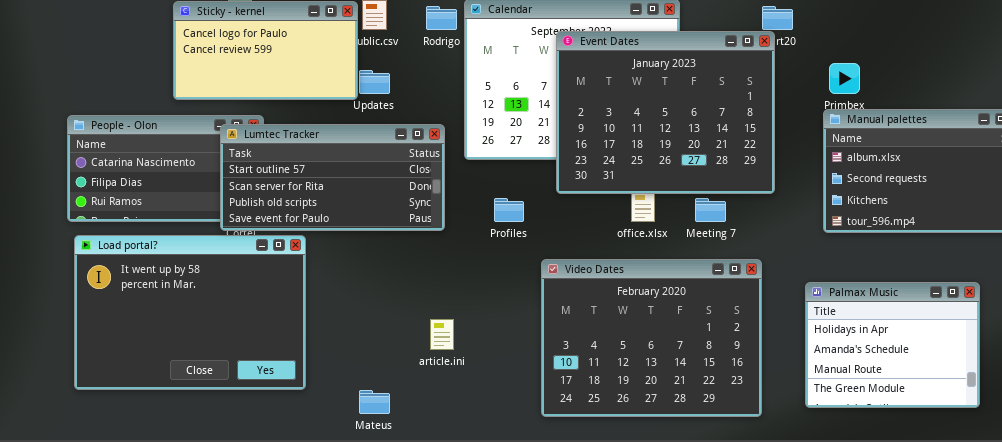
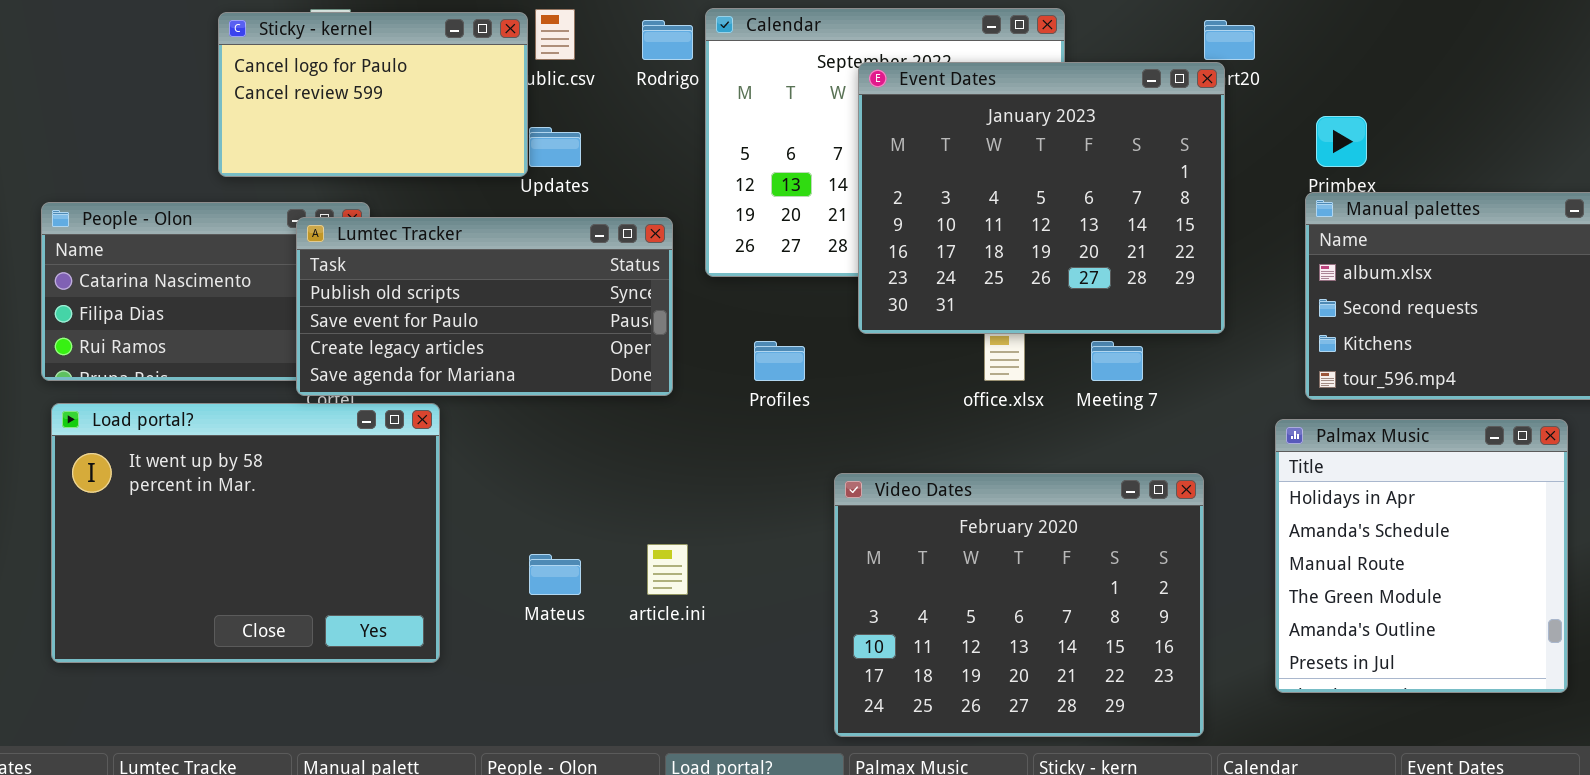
Lumtec Tracker: [220,124,445,231] -> [296,217,673,396], scrolled down 2 rows
Video Dates: [541,259,762,417] -> [834,473,1204,737], moved
Palmax Music: [805,282,980,408] -> [1275,419,1568,693], resized
Mateus: [359,390,390,414] -> [529,554,581,595], moved

